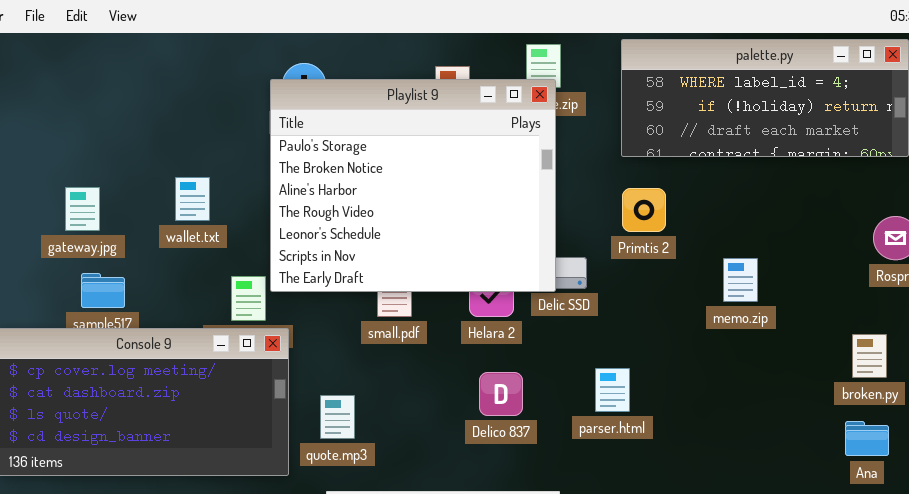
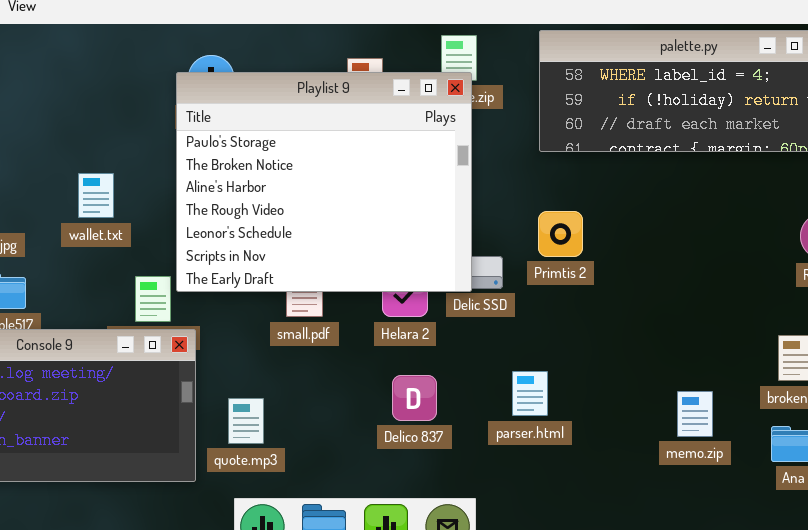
Primtis 2: [622,188,666,232] -> [538,211,583,257], moved
memo.zip: [723,258,758,302] -> [677,391,713,437], moved

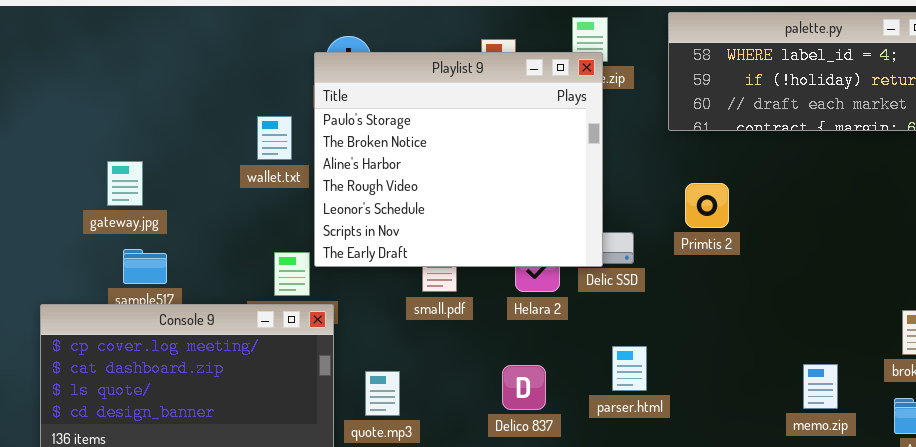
wallet.txt: [78,173,114,218] -> [257,116,292,160], moved
Primtis 2: [538,211,583,257] -> [685,183,729,228], moved
parser.html: [512,371,548,416] -> [612,346,647,391], moved
Delico 837: [392,375,437,421] -> [502,365,546,410], moved

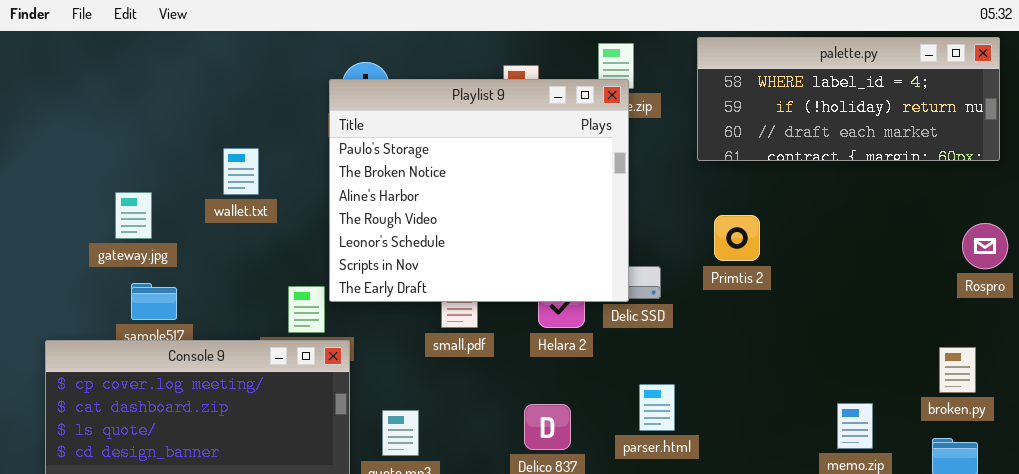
wallet.txt: [257,116,292,160] -> [223,148,259,195], moved

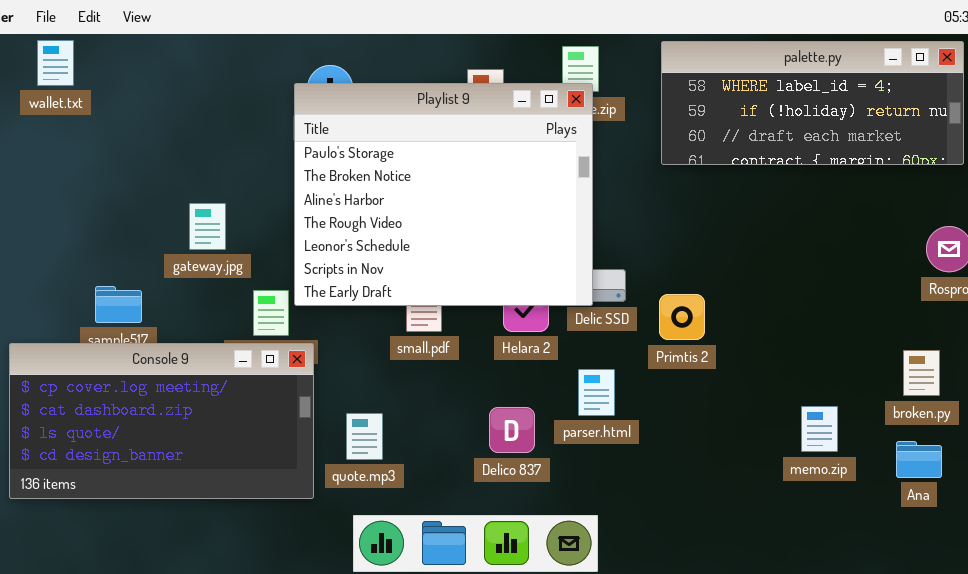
wallet.txt: [223,148,259,195] -> [37,40,74,86], moved
gateway.jpg: [115,192,152,239] -> [189,203,226,250], moved
Primtis 2: [714,215,760,261] -> [659,294,705,340], moved
parser.html: [639,384,675,431] -> [578,369,615,416], moved

